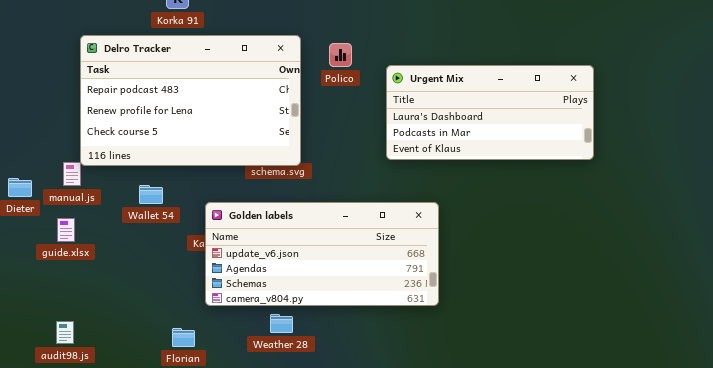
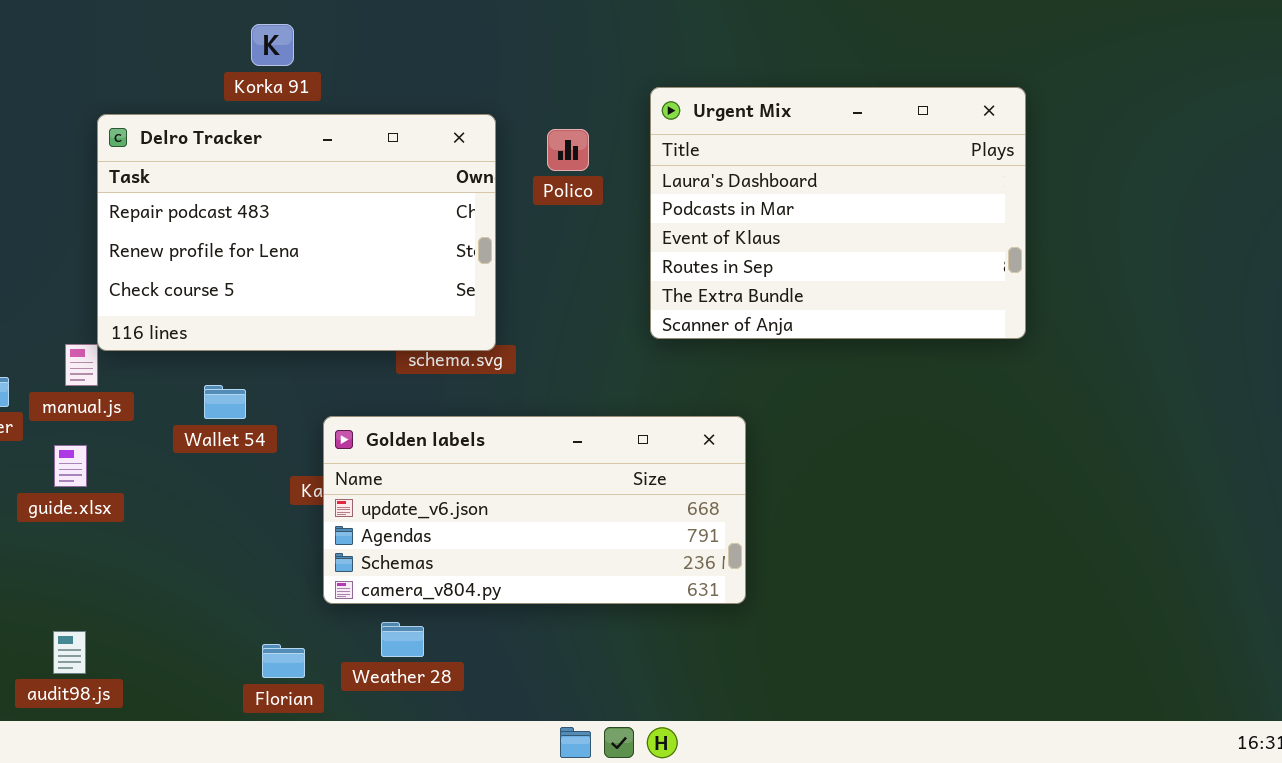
Urgent Mix: [386,65,594,160] -> [650,87,1026,339], resized
Weather 28: [270,314,293,333] -> [381,622,424,657], moved

